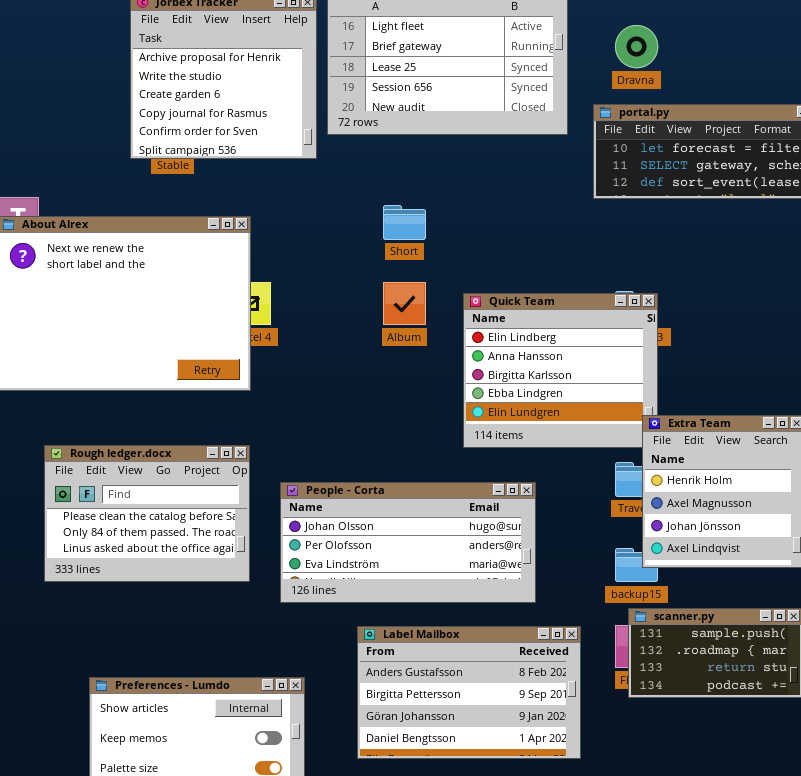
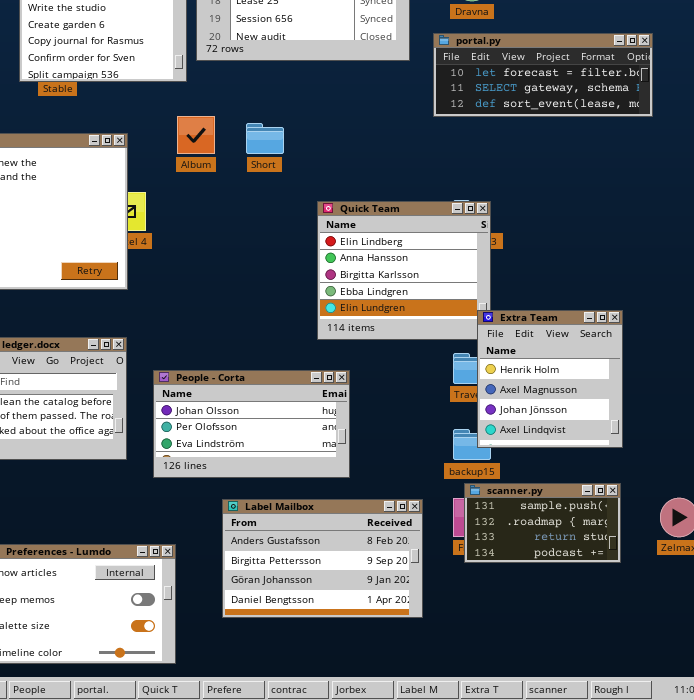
Album: [383,282,426,325] -> [177,116,215,154], moved
People - Corta: [280,482,536,603] -> [153,370,350,478], resized

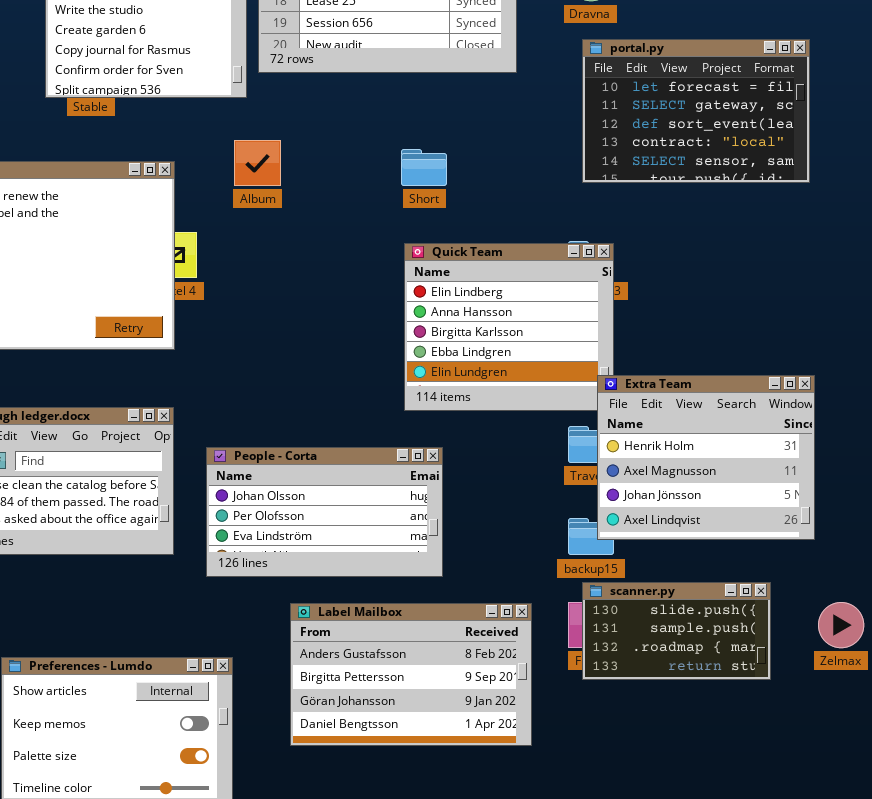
portal.py: [433,33,653,117] -> [582,39,810,183], resized
Short: [246,123,284,154] -> [401,149,447,186], moved
Extra Team: [477,310,623,448] -> [597,375,815,540], resized
scanner.py: [464,483,621,563] -> [582,582,771,680], scrolled up 1 row

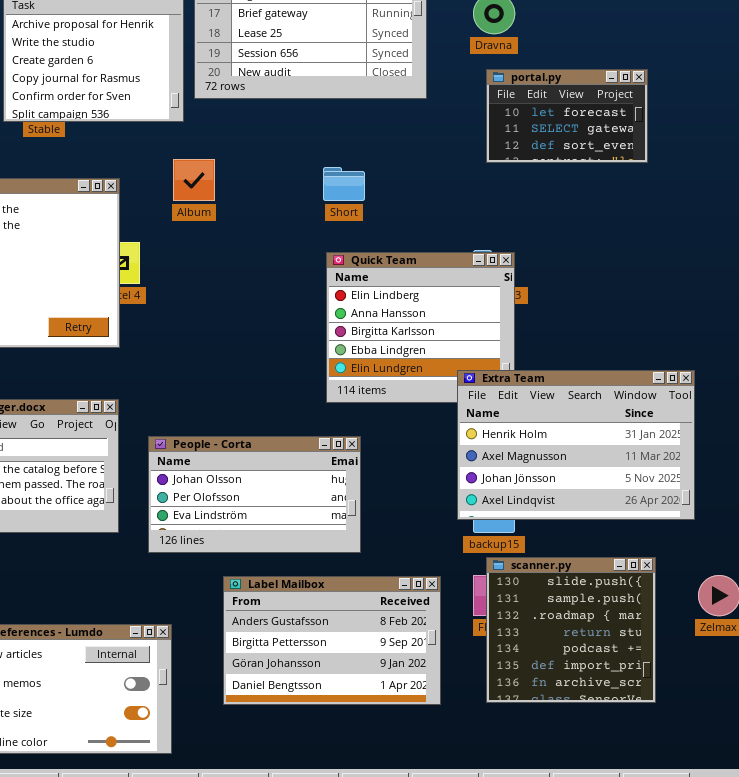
portal.py: [582,39,810,183] -> [486,69,648,163], resized
Extra Team: [597,375,815,540] -> [457,370,695,520], resized
scanner.py: [582,582,771,680] -> [486,557,656,703], resized

